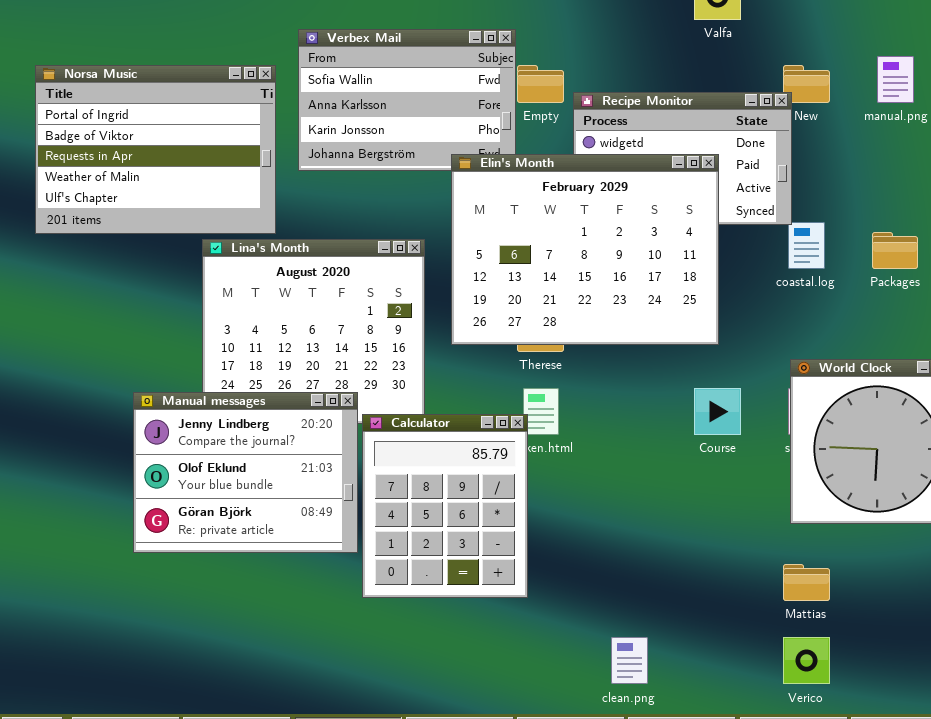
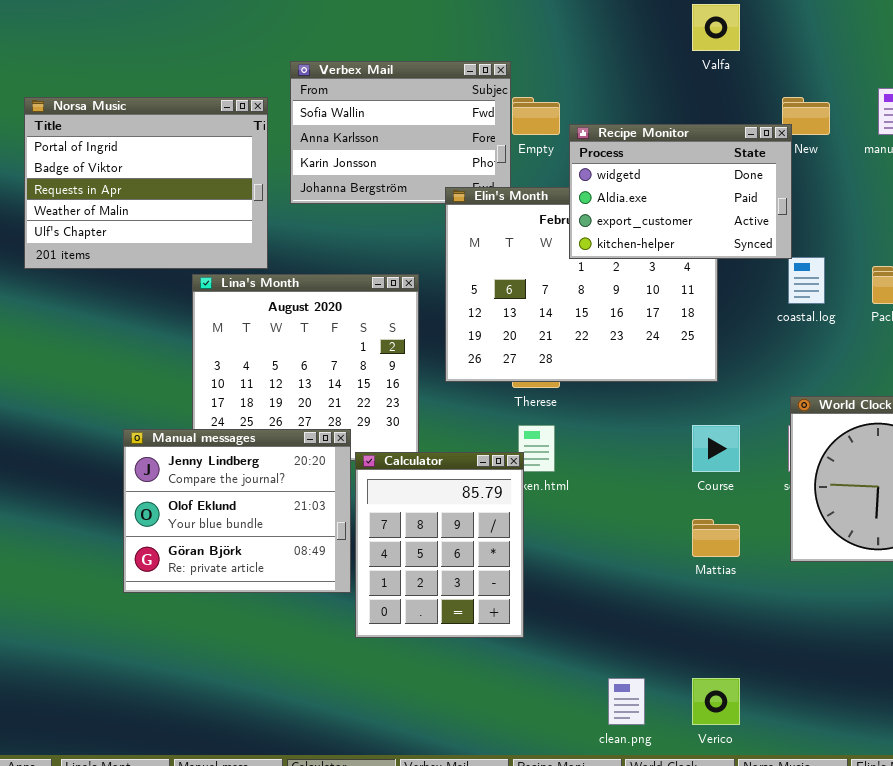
Recipe Monitor: [573,92,792,225] -> [569,124,792,259], raised
Mattias: [783,564,830,601] -> [692,519,740,557], moved
Verico: [783,637,830,684] -> [692,678,740,725], moved

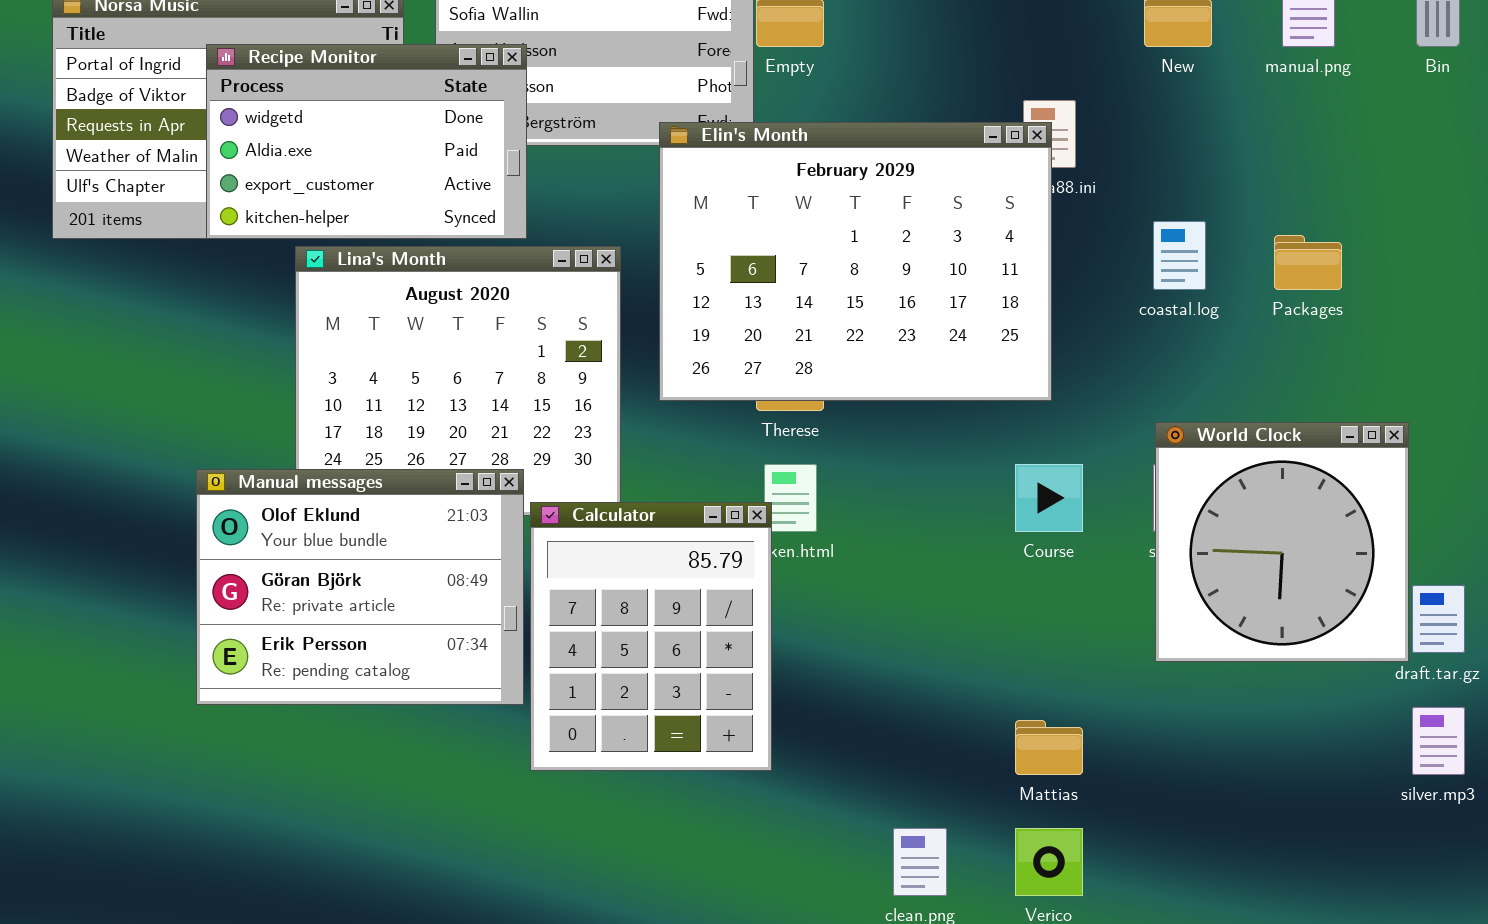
Recipe Monitor: [569,124,792,259] -> [206,44,527,239], moved
Manual messages: [123,429,351,593] -> [196,469,524,705], scrolled down 1 row
Mattias: [692,519,740,557] -> [1015,720,1083,775], moved

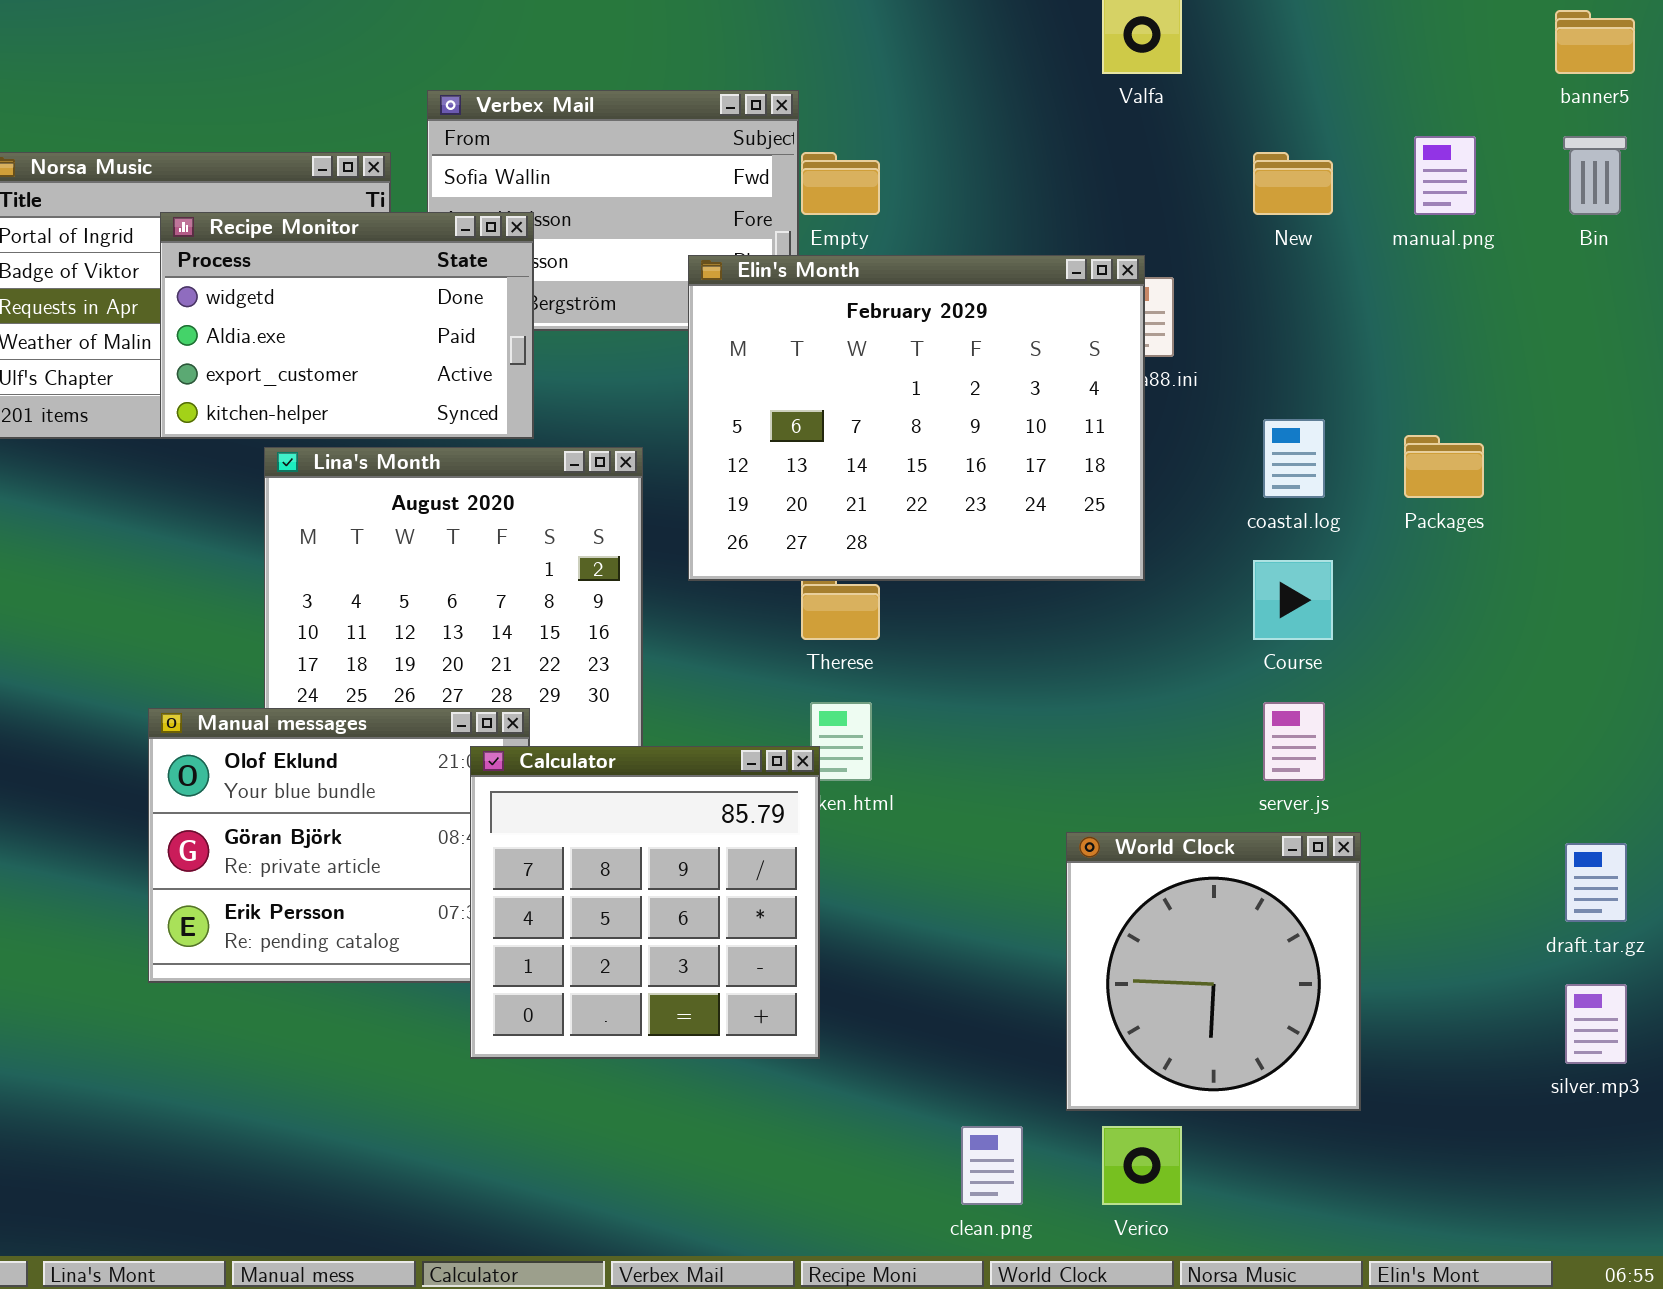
Elin's Month: [659,122,1052,401] -> [688,255,1145,581], moved
World Clock: [1155,422,1409,662] -> [1066,832,1361,1111], moved
Course: [1015,464,1083,532] -> [1253,560,1333,640], moved
Calculator: [530,502,772,771] -> [470,746,820,1059], resized

